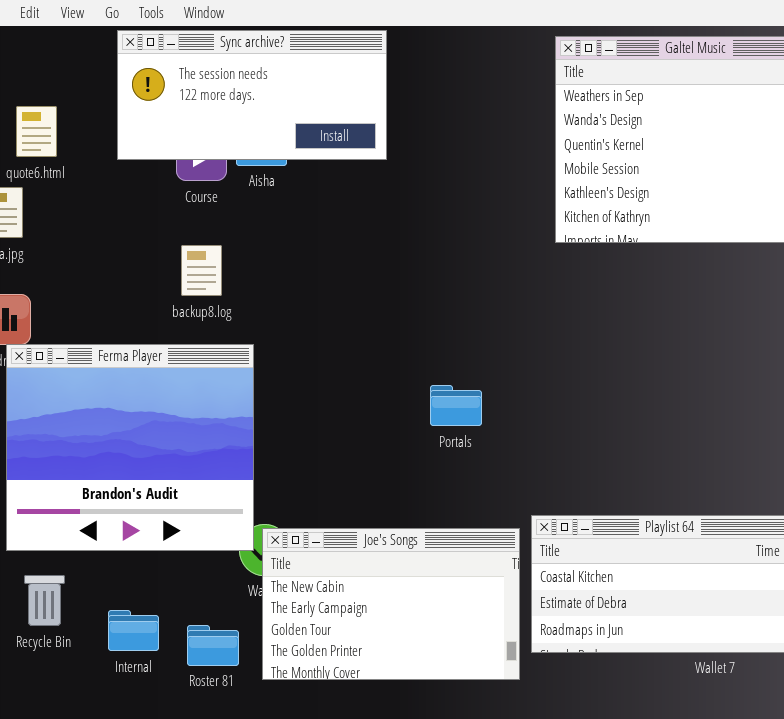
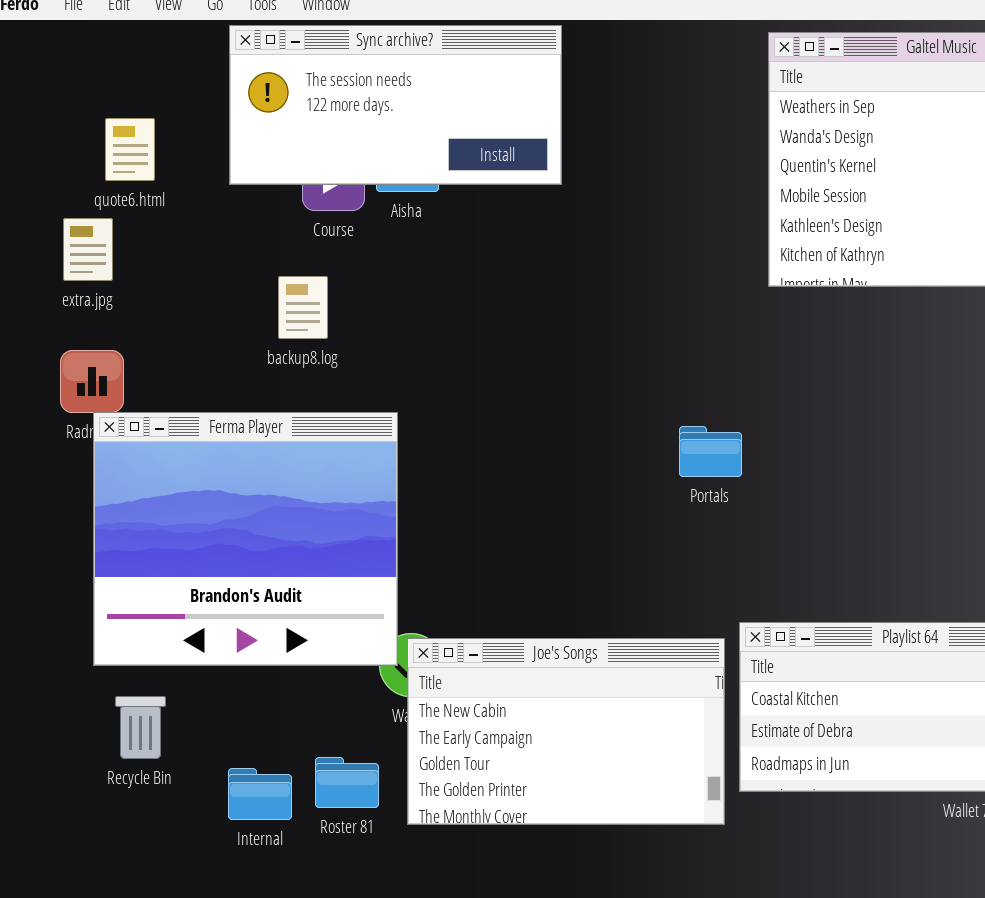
backup8.log: [181,245,222,296] -> [278,276,328,339], moved
Portals: [430,385,482,426] -> [679,426,742,477], moved
Internal: [108,610,159,651] -> [228,768,292,820], moved

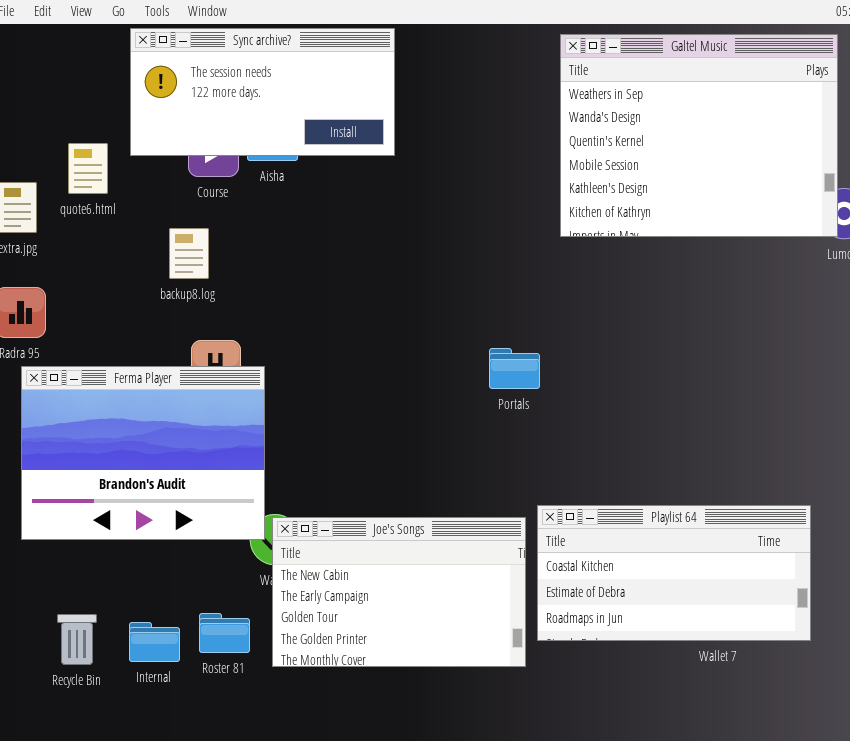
quote6.html: [105,118,155,181] -> [68,143,108,194], moved
Ferma Player: [93,412,398,666] -> [21,366,265,540], resized
Recycle Bin: [115,696,166,759] -> [57,614,97,665], moved

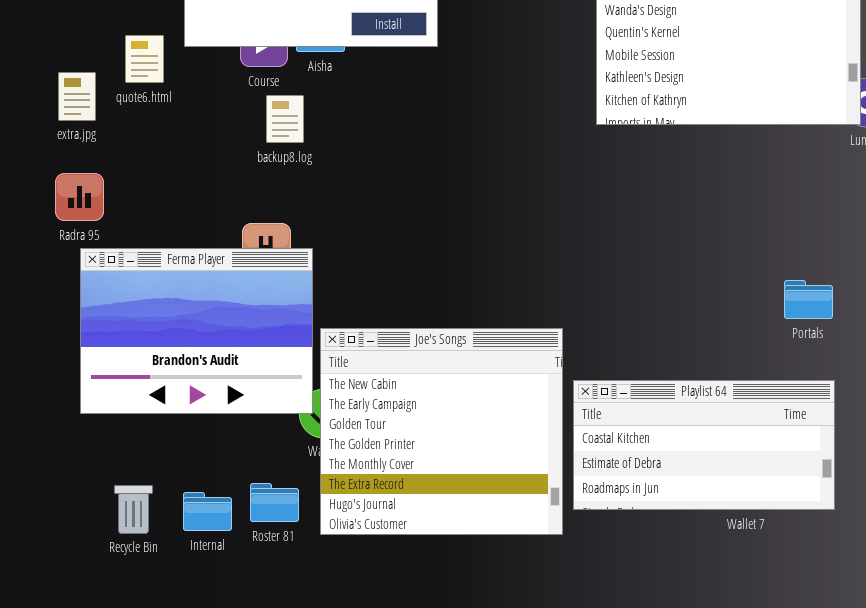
backup8.log: [169,228,209,279] -> [266,95,304,143], moved
Portals: [489,348,540,389] -> [784,280,833,319], moved
Joe's Songs: [272,517,526,667] -> [320,328,563,535], resized

